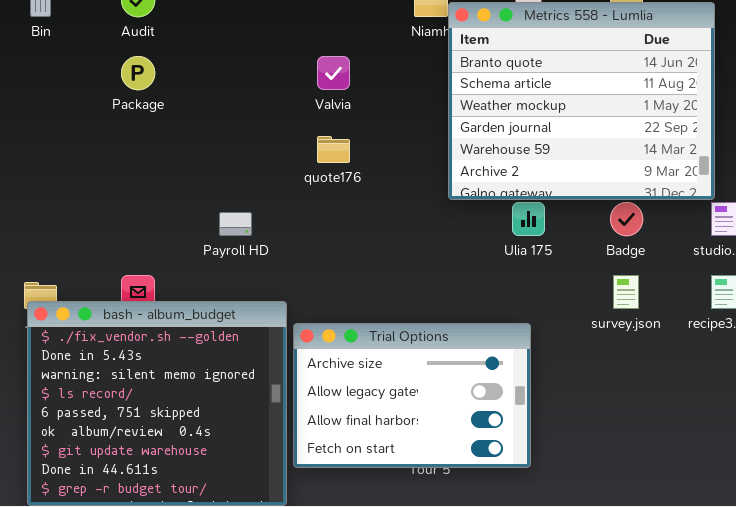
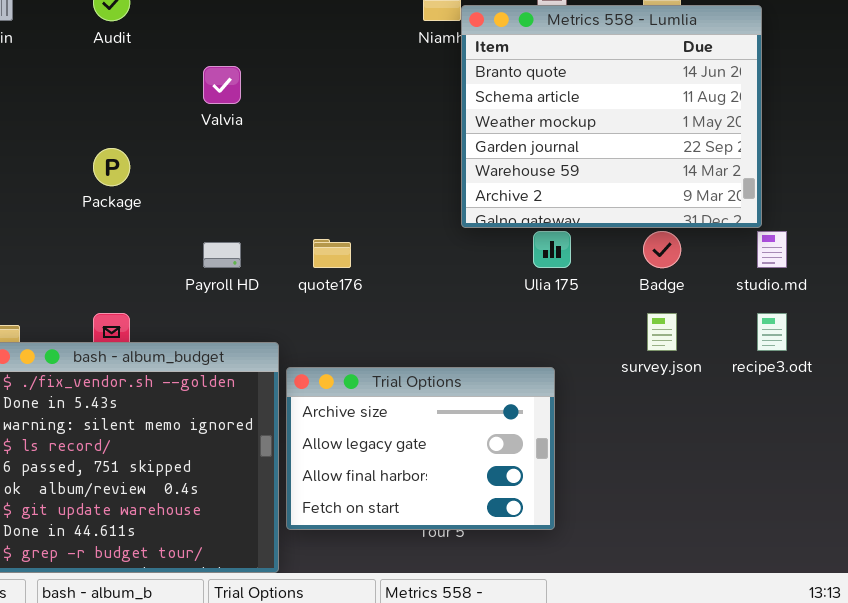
Package: [121,56,155,90] -> [93,148,130,186], moved
Valvia: [317,56,350,90] -> [203,66,241,104], moved
quote176: [317,136,350,163] -> [313,239,351,268], moved

